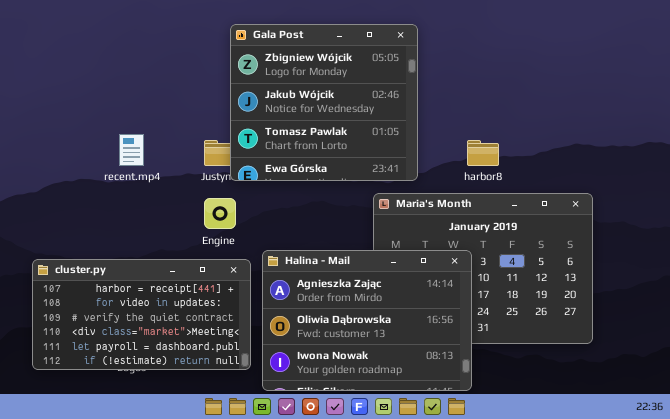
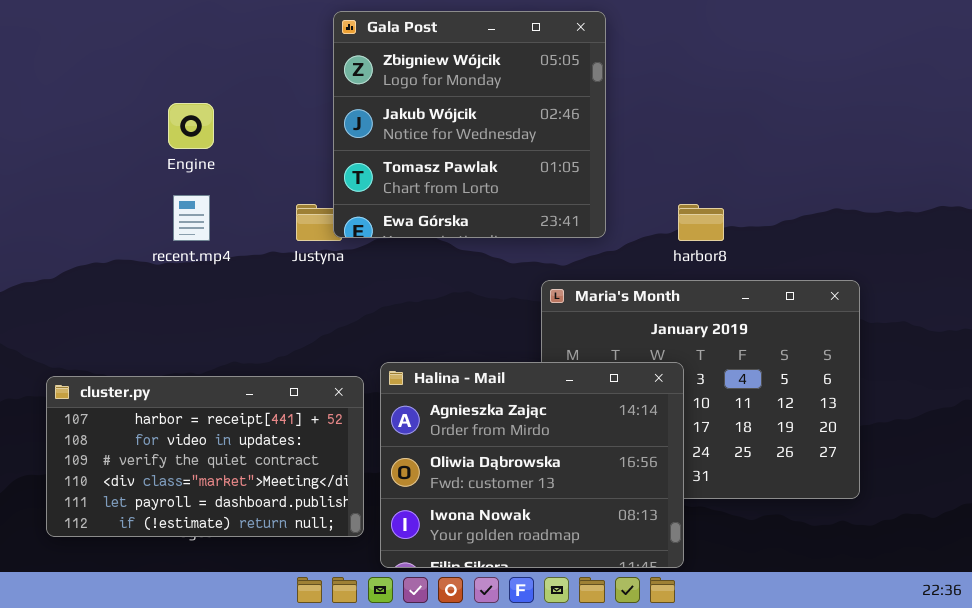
Gala Post: [230,24,418,181] -> [333,11,606,238], moved
Engine: [204,198,236,229] -> [168,103,214,149], moved

